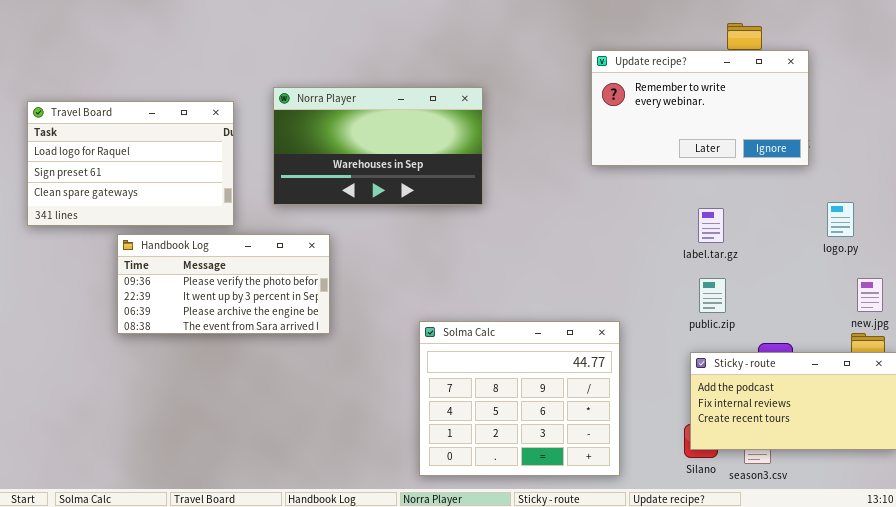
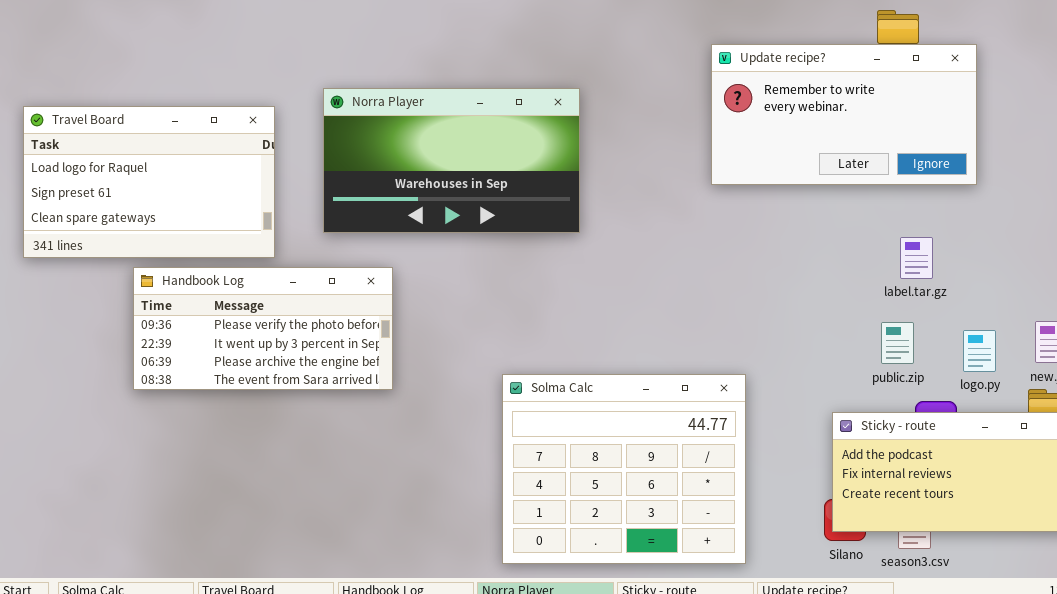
logo.py: [827,202,854,237] -> [963,330,996,372], moved
label.tar.gz: [698,208,724,243] -> [900,237,933,279], moved
public.zip: [699,278,726,313] -> [881,322,914,364], moved

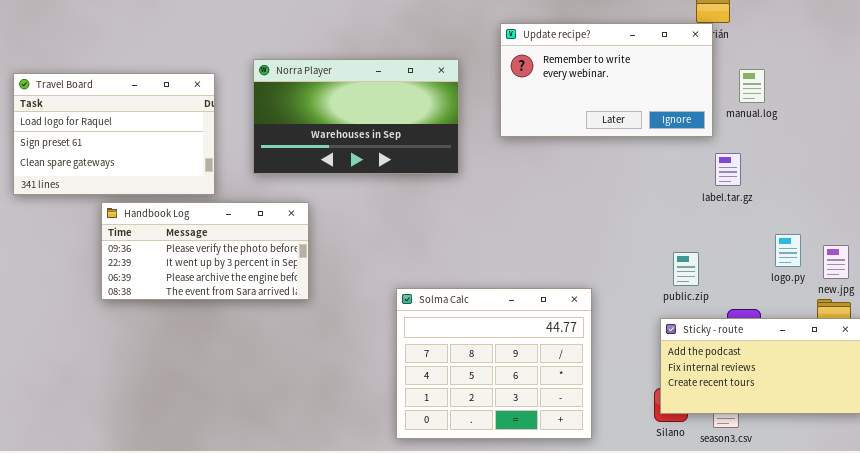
Update recipe?: [711,44,977,185] -> [500,23,713,137], moved
label.tar.gz: [900,237,933,279] -> [715,153,741,186], moved
public.zip: [881,322,914,364] -> [673,252,699,286], moved
logo.py: [963,330,996,372] -> [775,234,801,267], moved

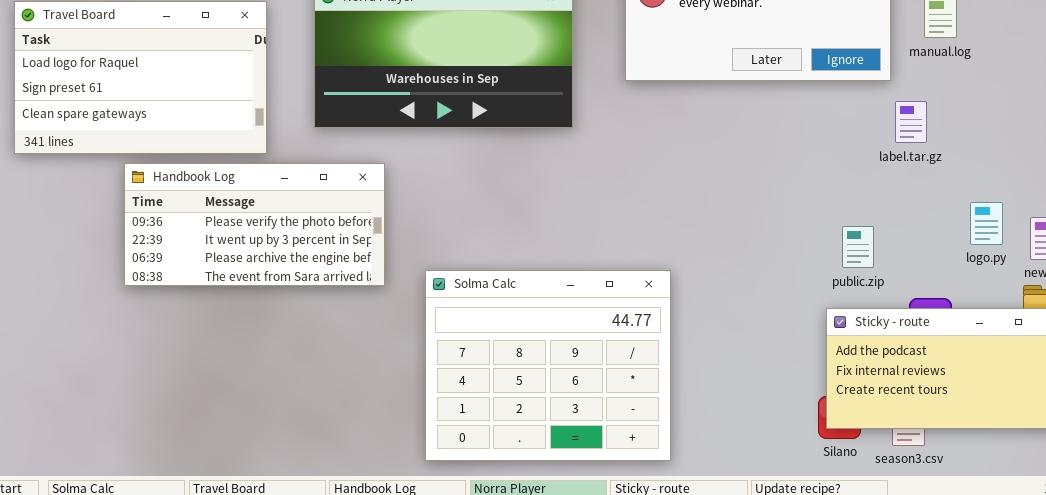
Solma Calc: [396,288,592,439] -> [425,270,671,461], moved

